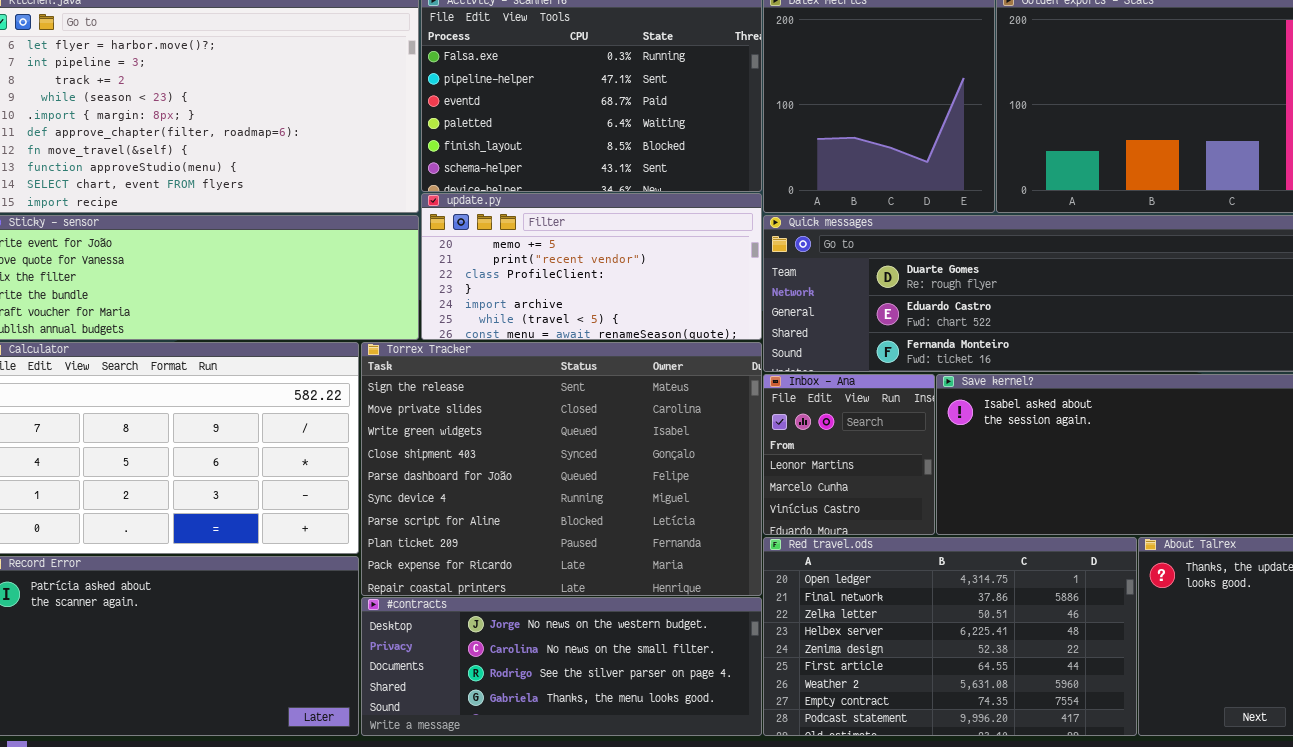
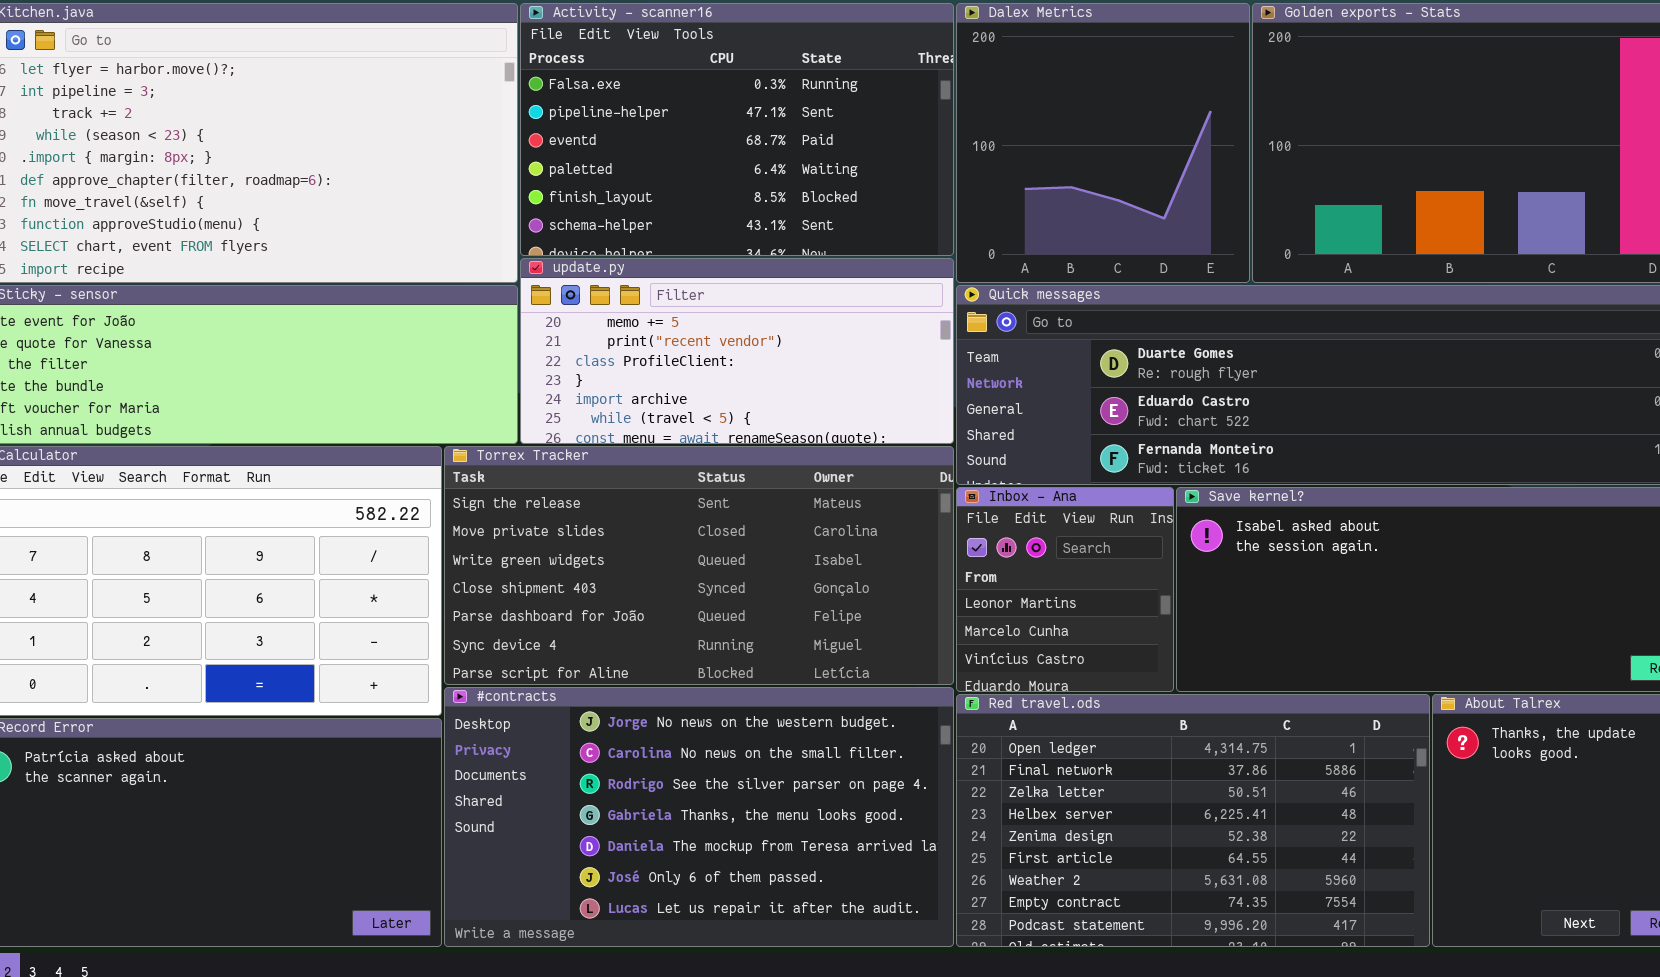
Torrex Tracker: [361,342,762,596] -> [444,446,954,685], resized
#contracts: [361,597,762,736] -> [444,687,954,947], resized

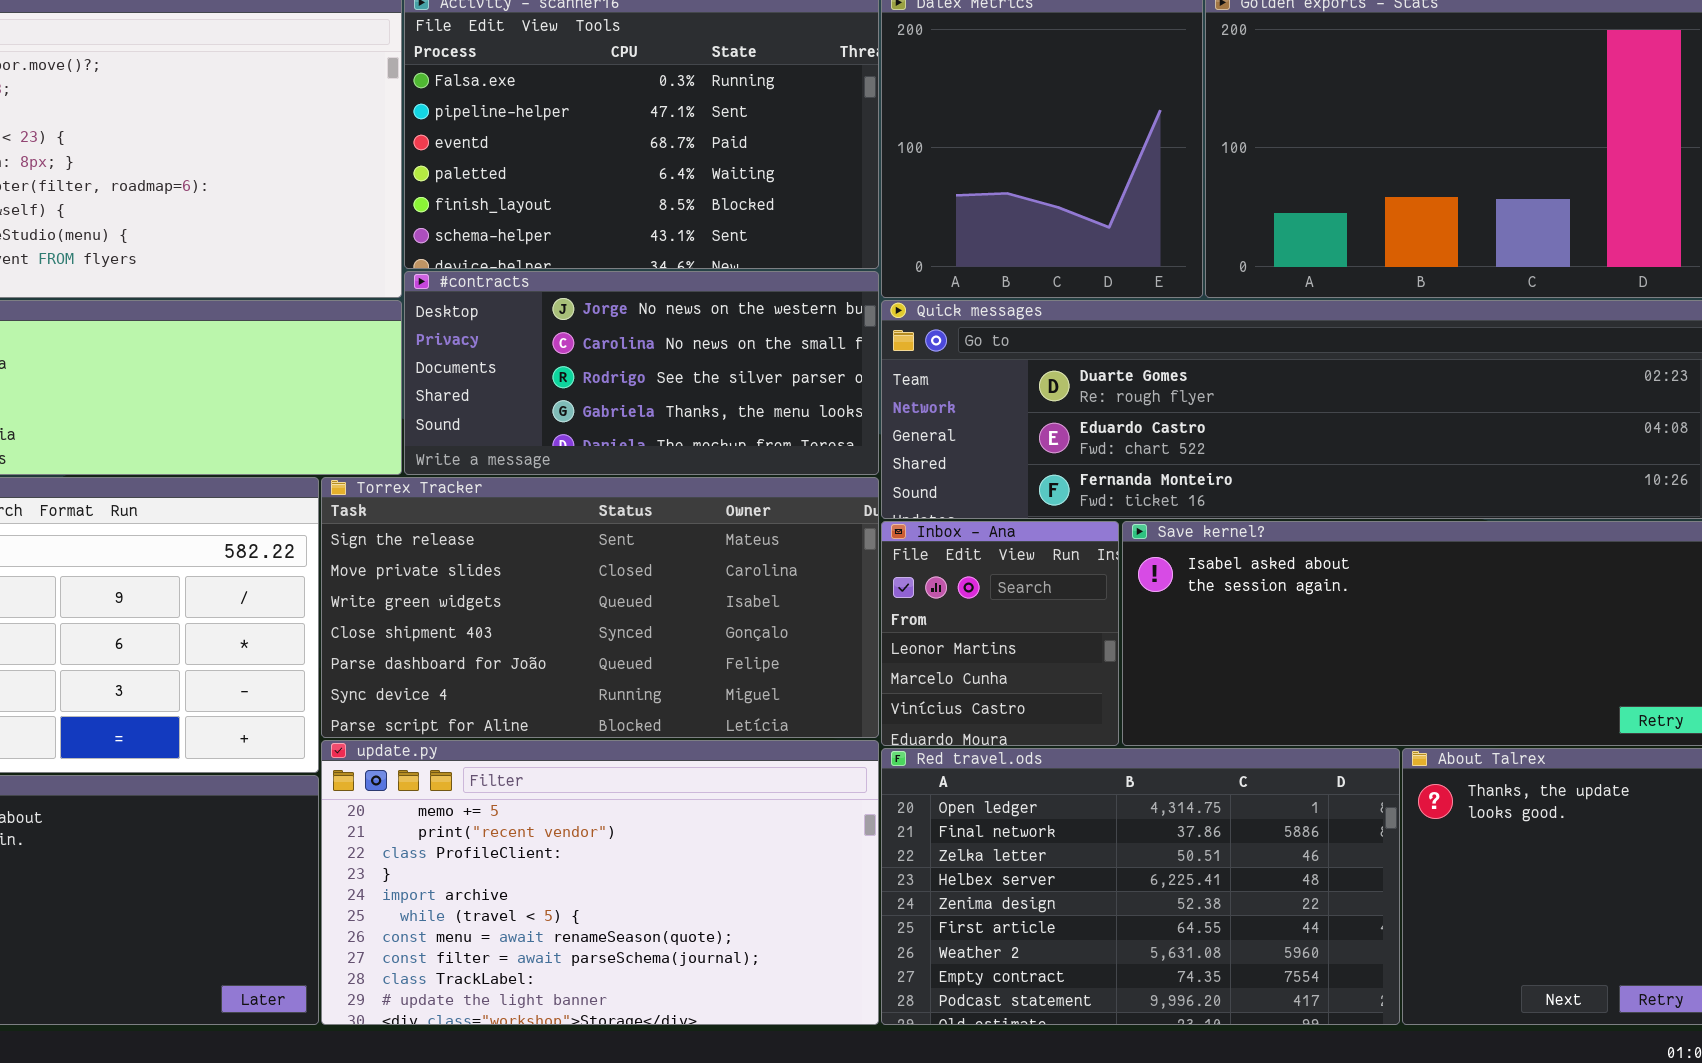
update.py: [520,258,954,444] -> [321,740,879,1025], moved, resized
#contracts: [444,687,954,947] -> [404,271,879,475], moved, resized

